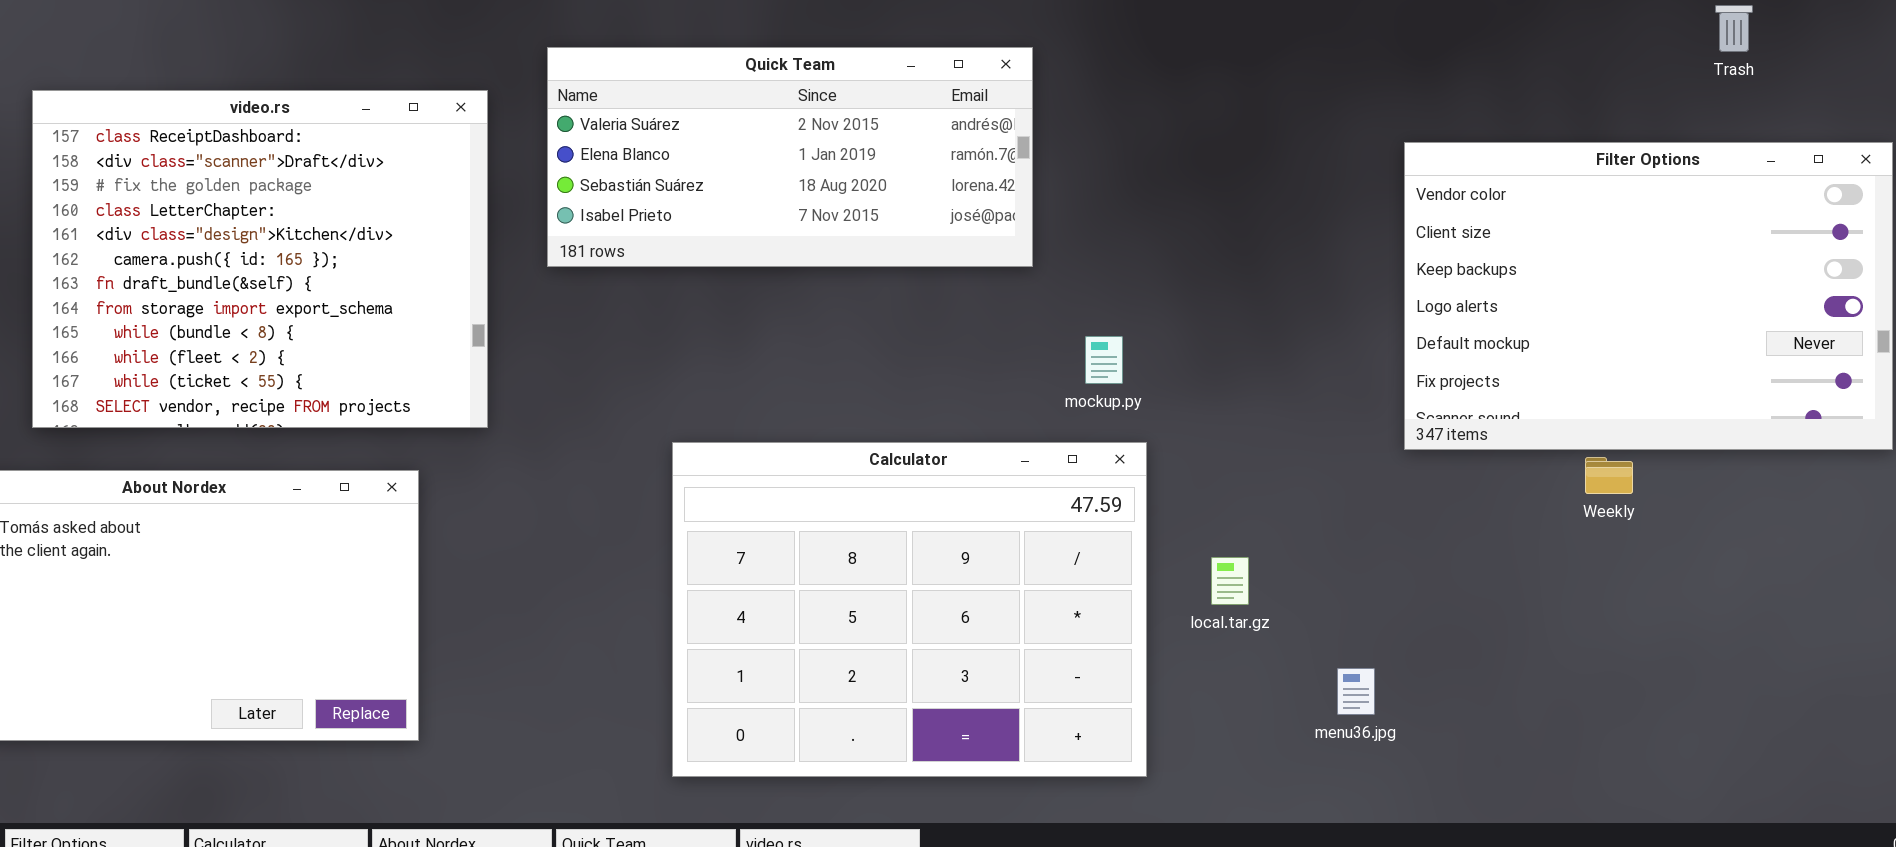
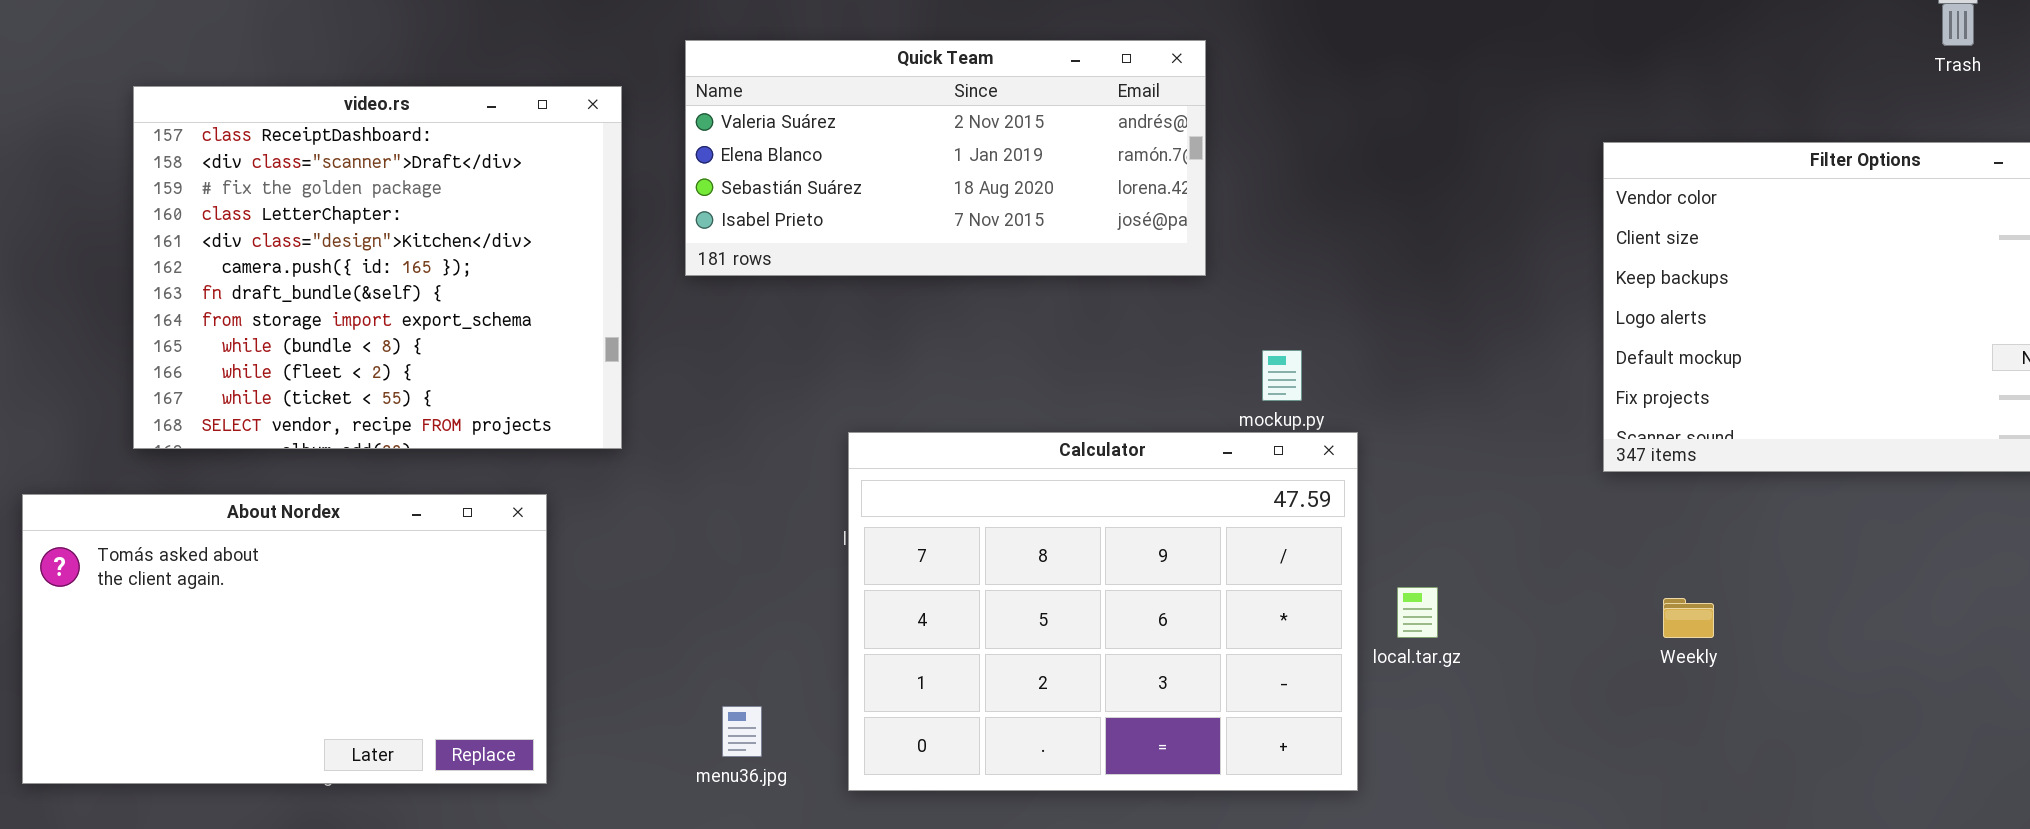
Calculator: [672,442,1147,777] -> [848,432,1358,791], moved
Weekly: [1585,457,1633,494] -> [1663,598,1714,638], moved
menu36.jpg: [1337,668,1375,715] -> [722,706,762,757], moved

